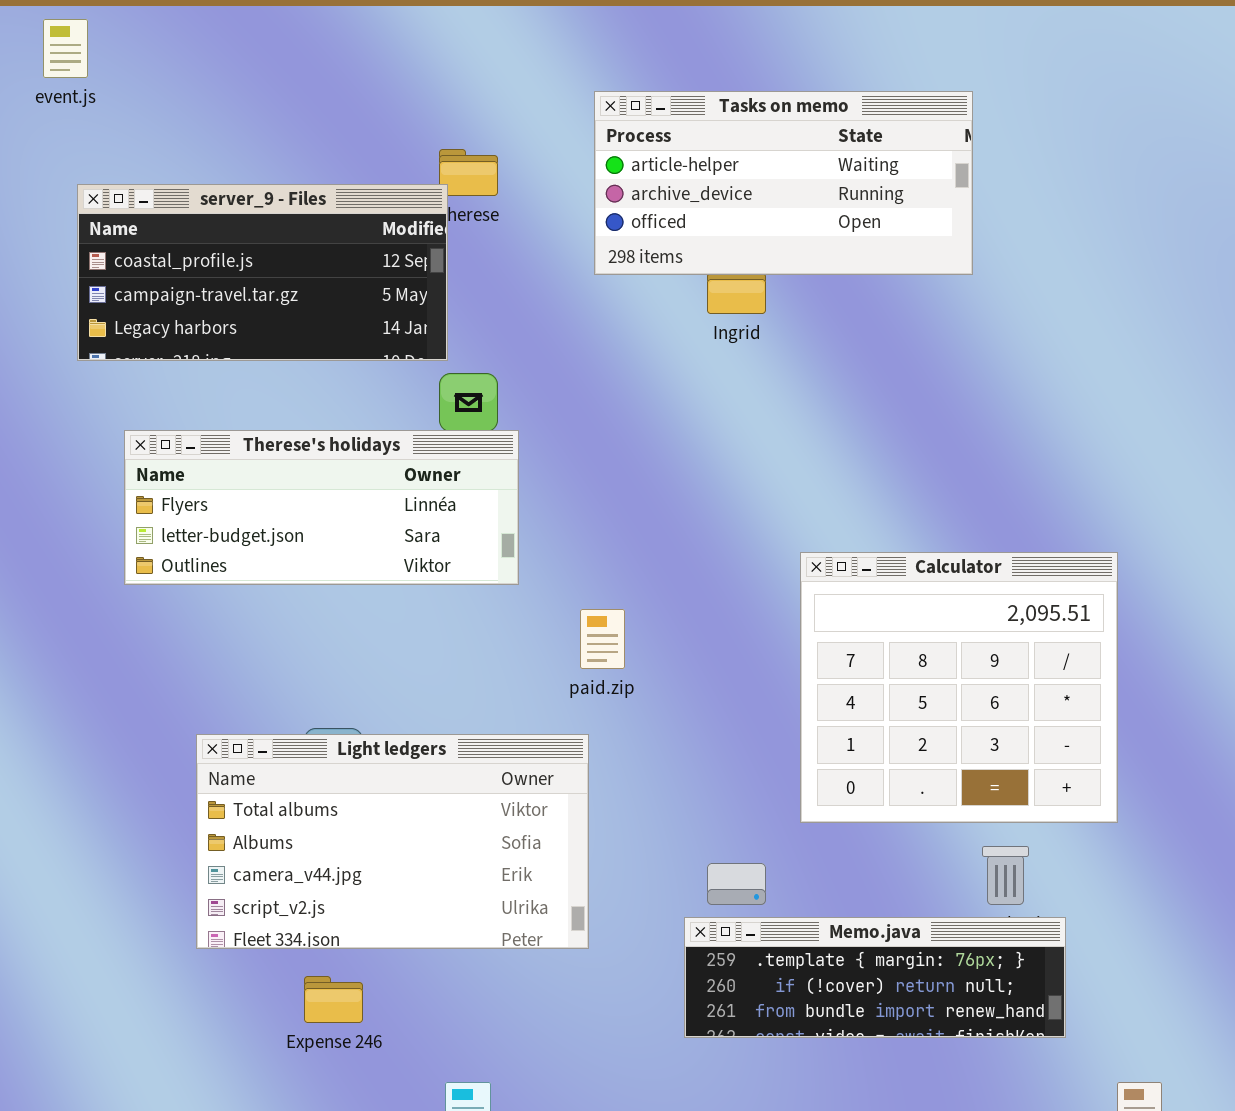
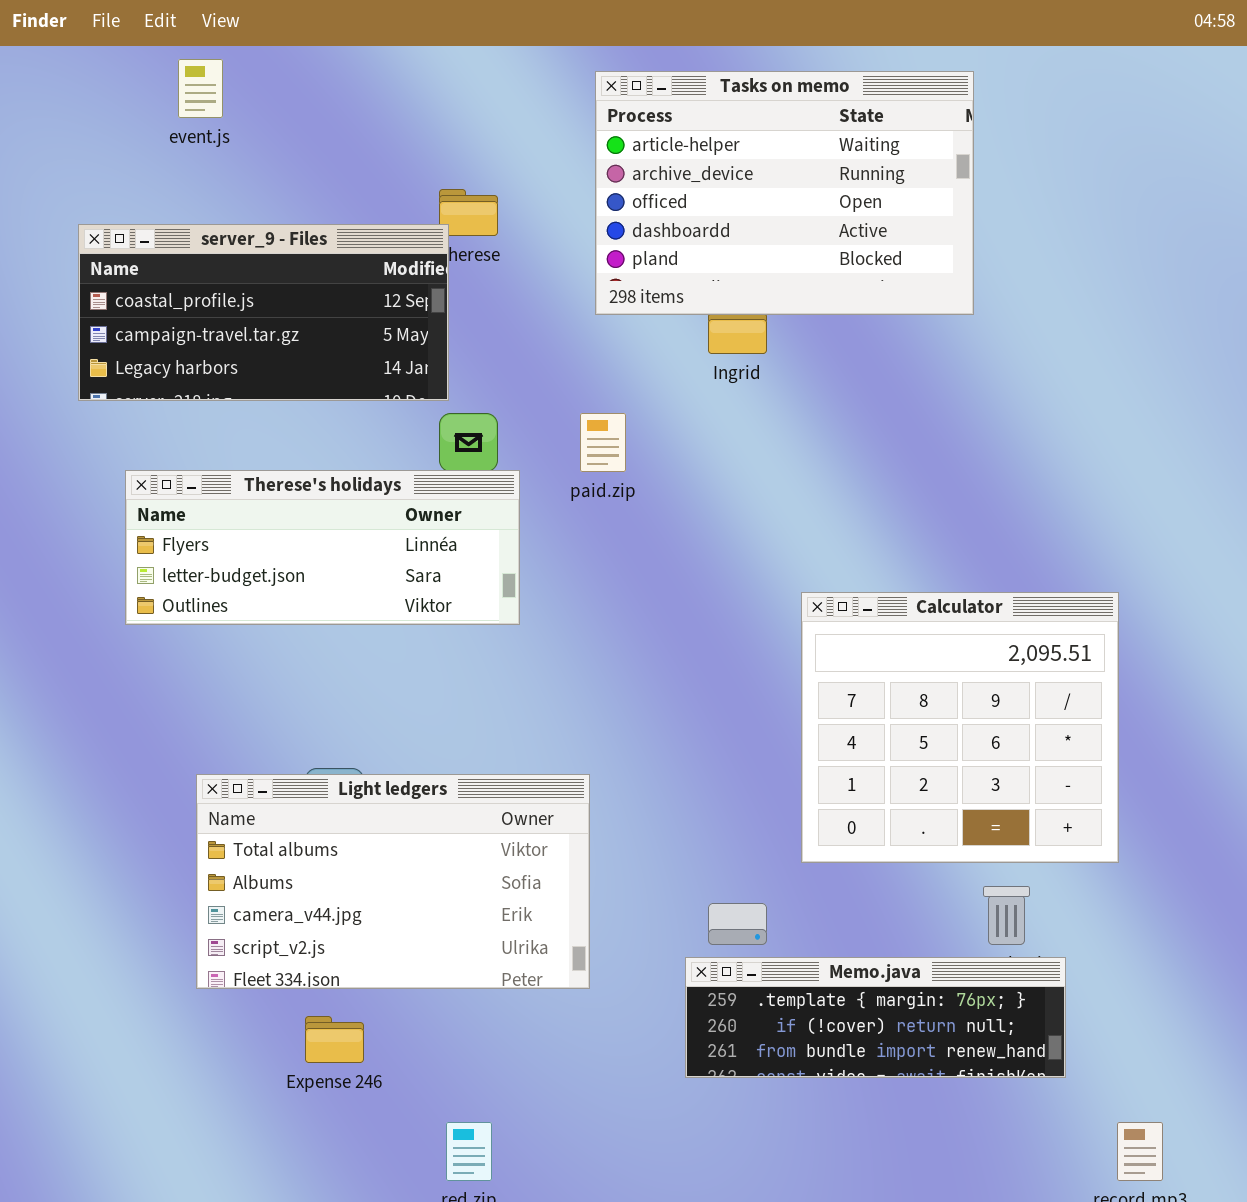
event.js: [43,19,88,78] -> [178,59,223,118], moved
Tasks on memo: [594,91,973,275] -> [595,71,974,315], resized
paid.zip: [580,609,625,669] -> [580,413,626,472], moved

